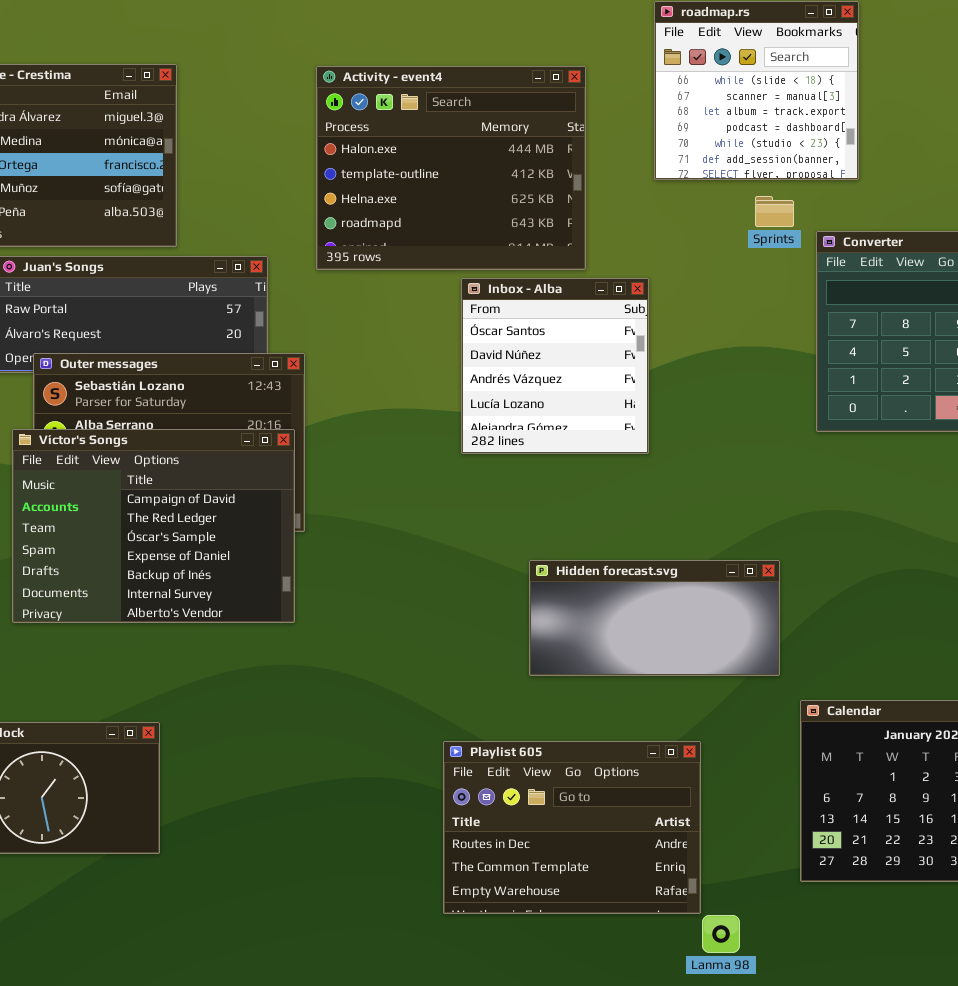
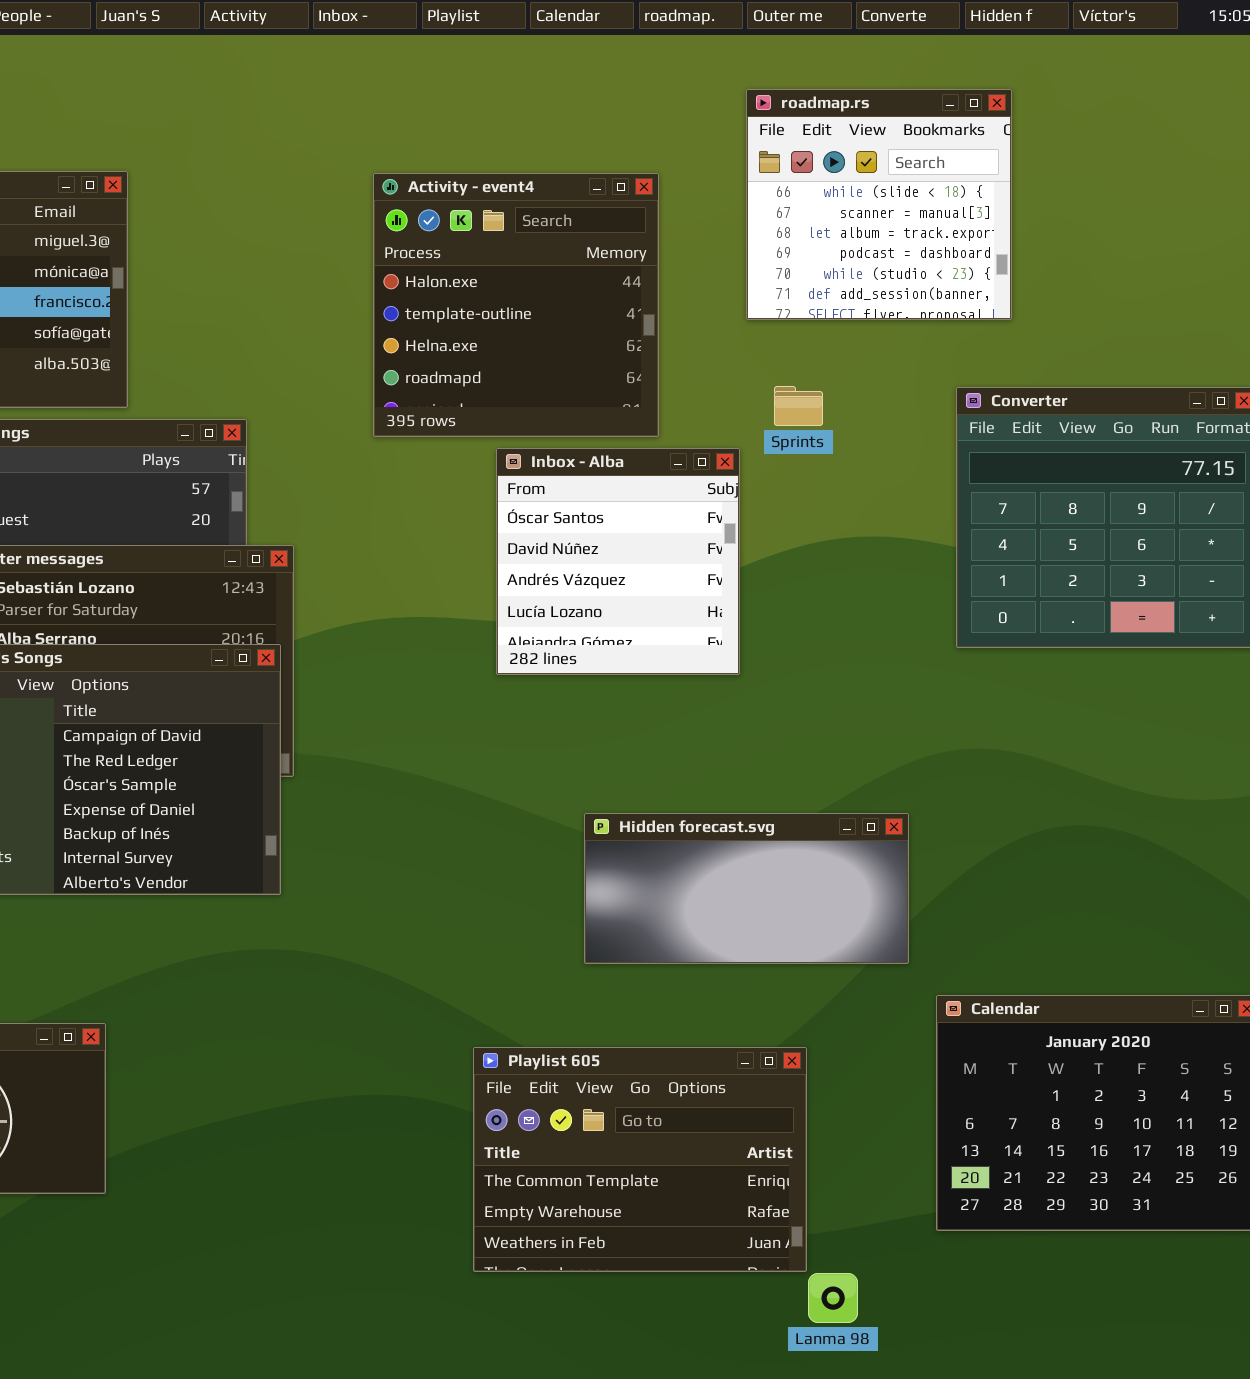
Activity - event4: [316,66,586,270] -> [373,173,659,437], resized
Sprints: [755,196,794,227] -> [774,386,823,426], moved
Playlist 605: [443,741,701,914] -> [473,1047,807,1272], scrolled down 1 row

